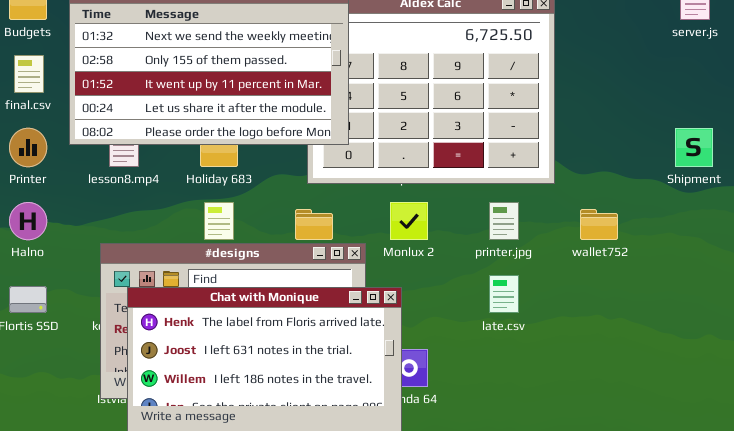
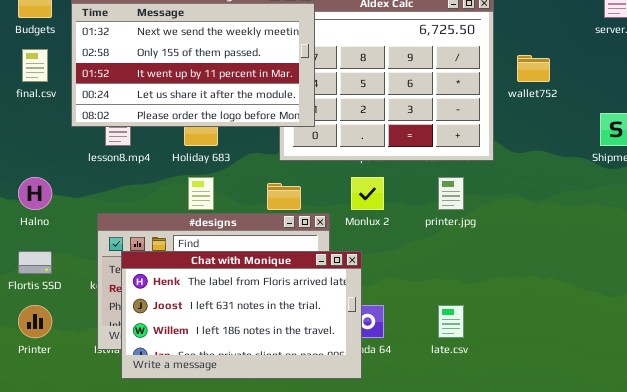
Printer: [9,128,47,167] -> [18,305,52,338], moved
wallet752: [580,209,618,240] -> [517,55,550,82], moved
late.csv: [489,275,519,313] -> [438,305,464,338], moved

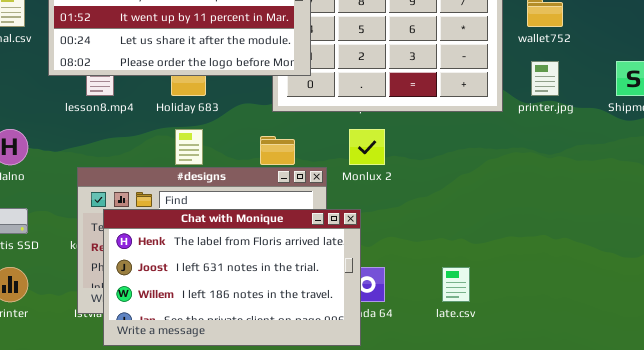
printer.jpg: [438,177,464,210] -> [531,61,559,96], moved

